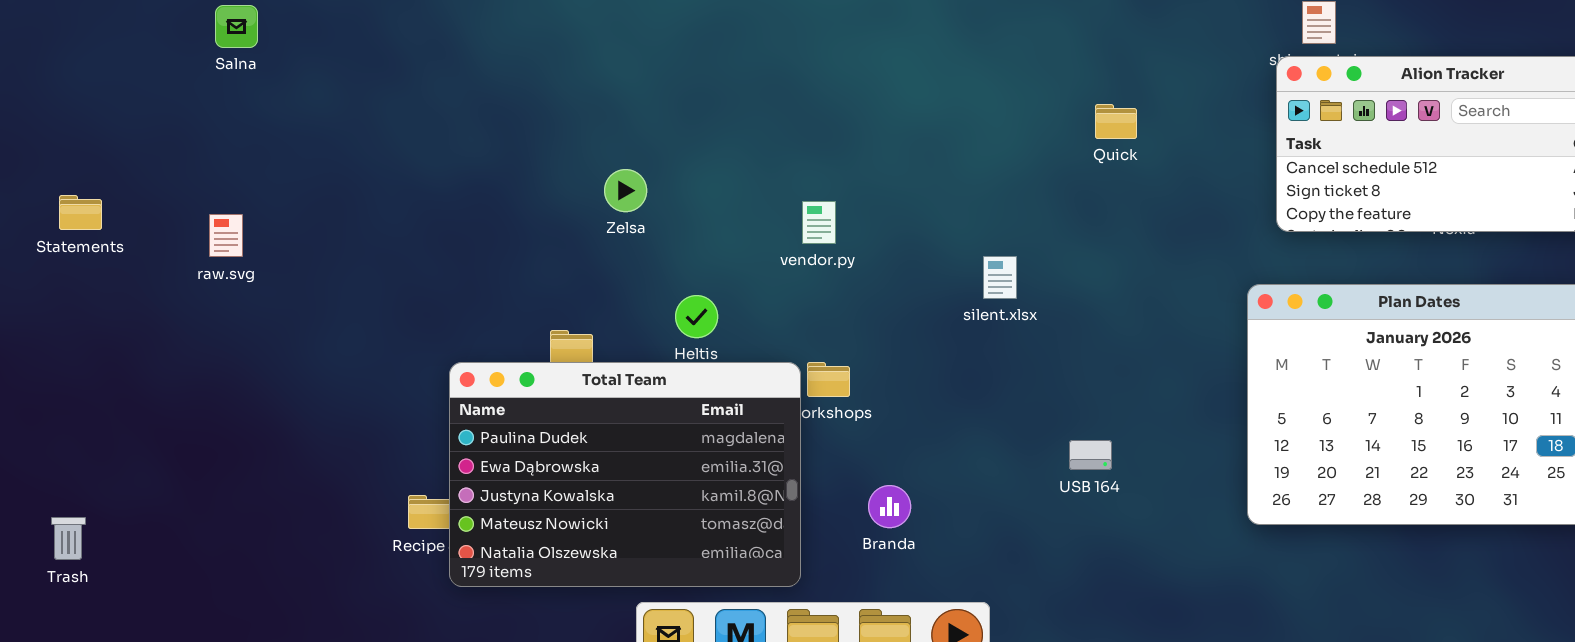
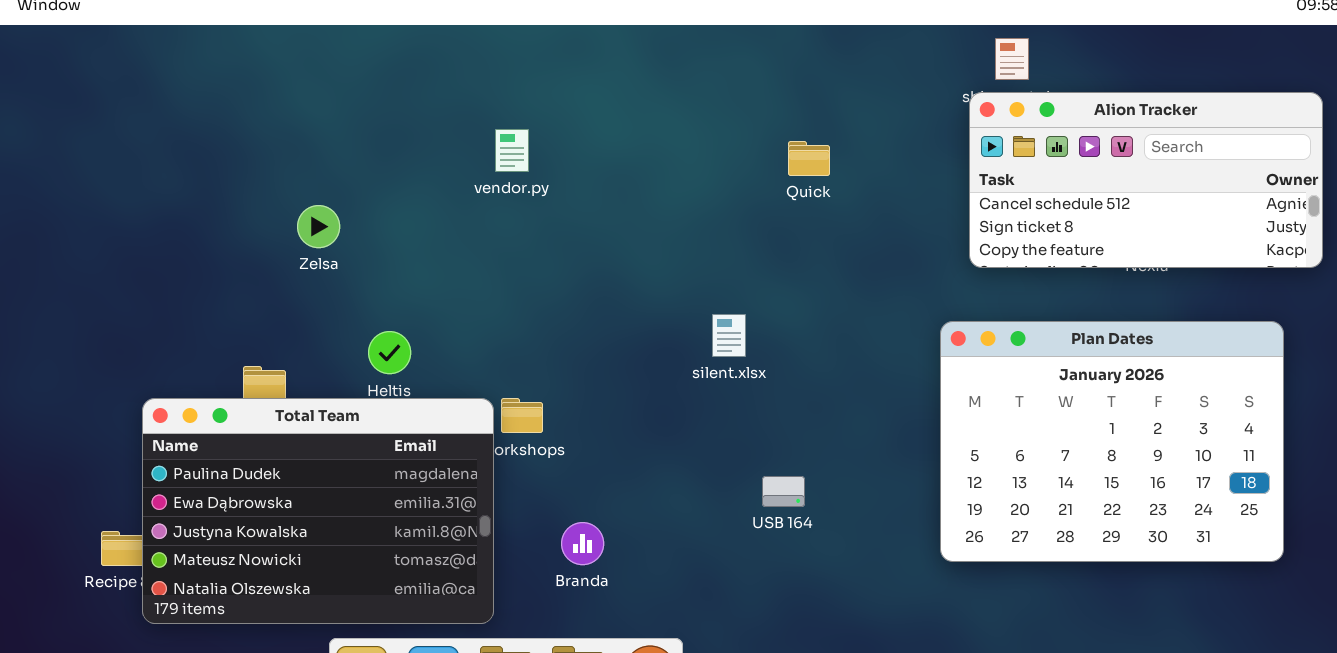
vendor.py: [802,201,836,244] -> [495,129,529,172], moved
silent.xlsx: [983,256,1017,299] -> [712,314,746,357], moved

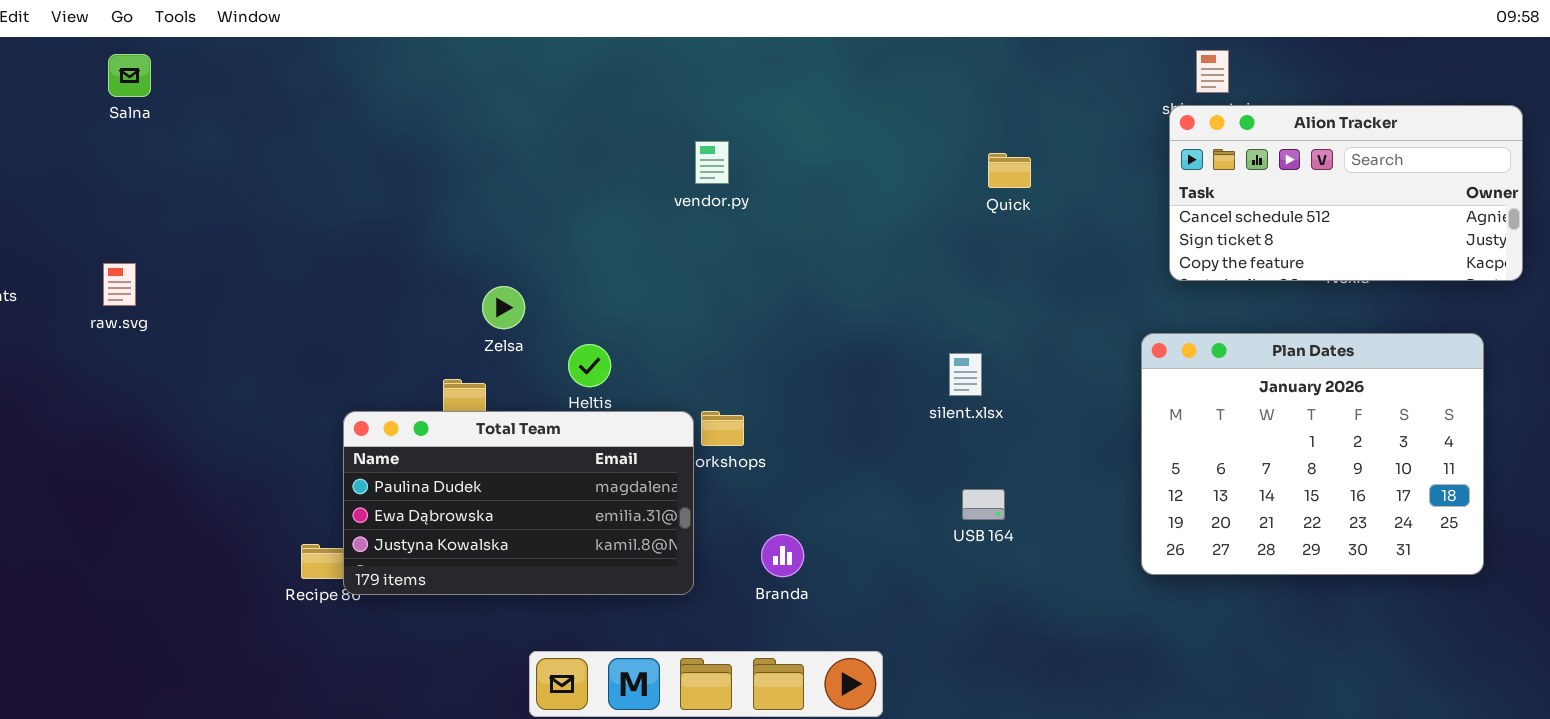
Zelsa: [297,205,340,248] -> [482,286,525,329], moved
silent.xlsx: [712,314,746,357] -> [949,353,982,396], moved
Total Team: [142,398,494,624] -> [343,411,694,595], resized

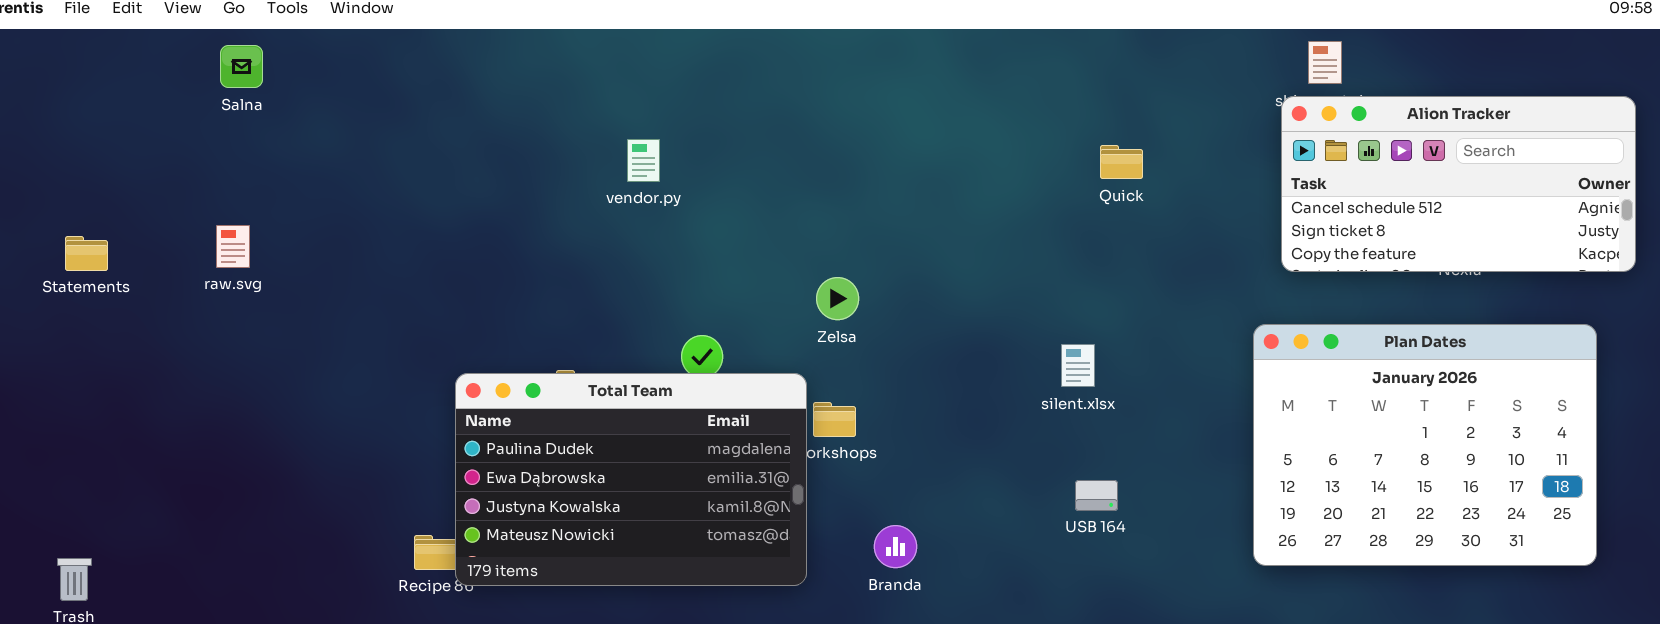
vendor.py: [695,141,729,184] -> [627,139,660,182], moved
raw.svg: [103,263,136,306] -> [216,225,250,268], moved
Zelsa: [482,286,525,329] -> [816,277,859,320], moved
Total Team: [343,411,694,595] -> [455,373,807,586], resized

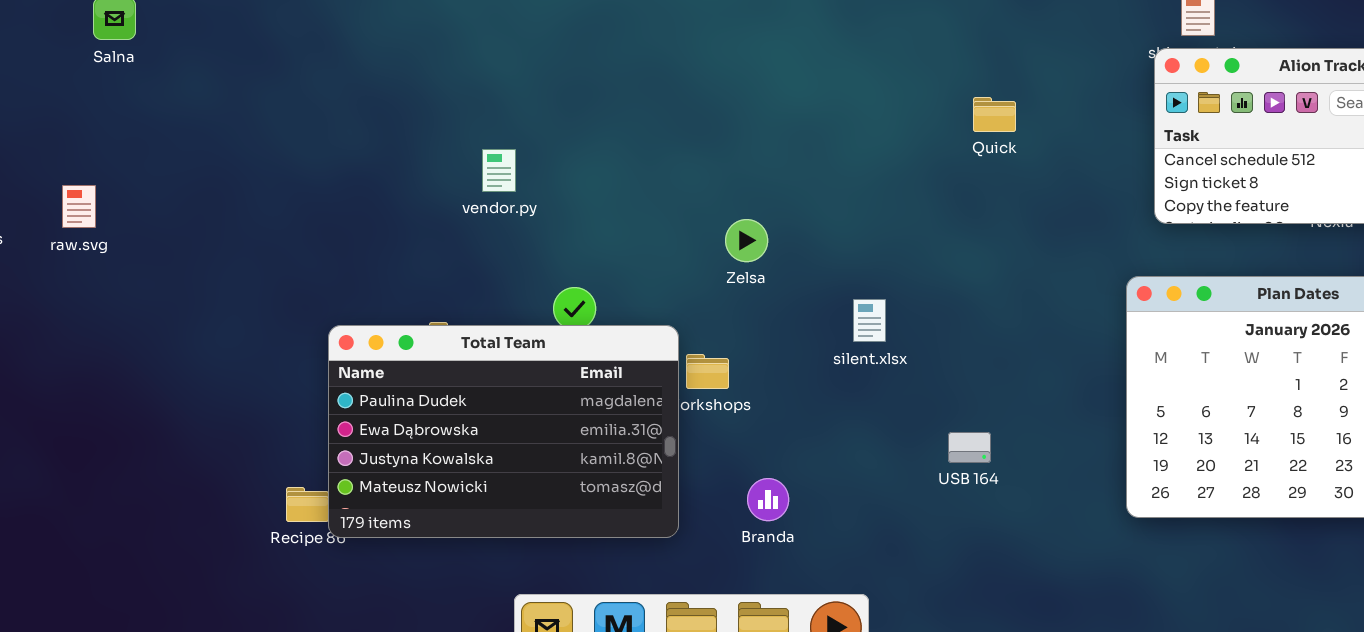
vendor.py: [627,139,660,182] -> [482,149,516,192], moved
raw.svg: [216,225,250,268] -> [62,185,96,228], moved
Zelsa: [816,277,859,320] -> [725,219,768,262], moved
silent.xlsx: [1061,344,1095,387] -> [853,299,886,342], moved

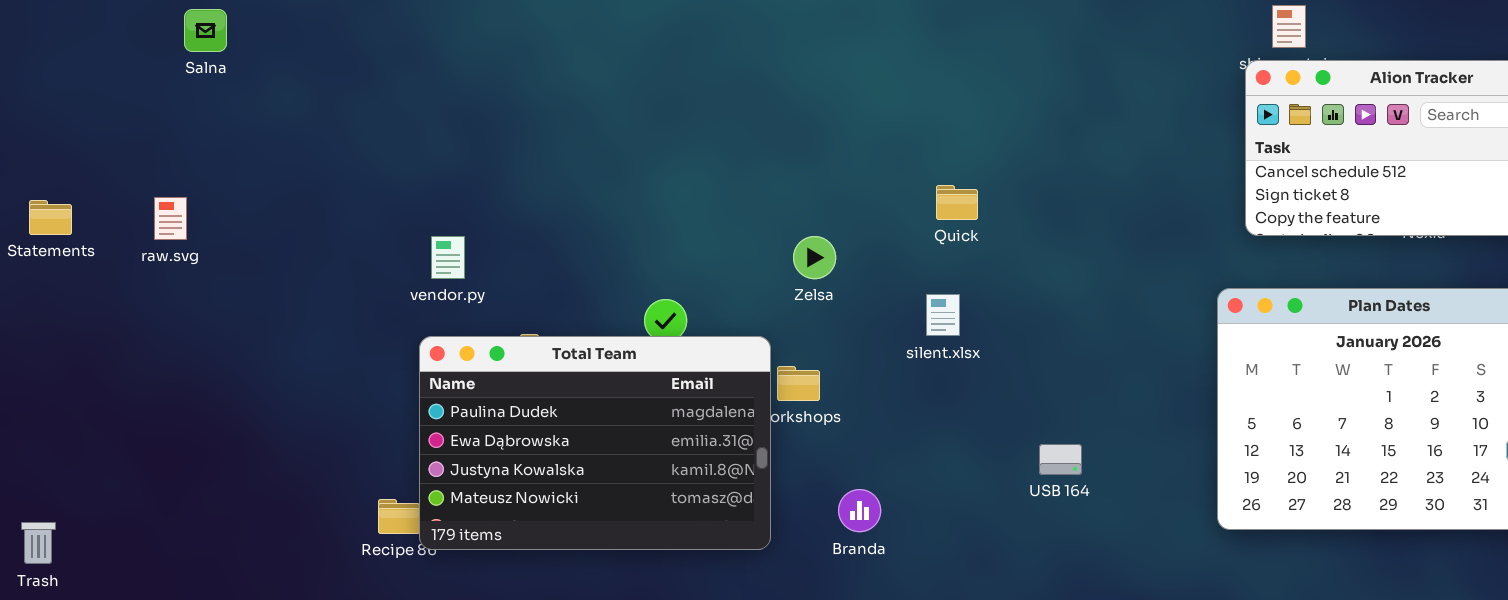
Quick: [973,97,1016,132] -> [936,185,978,220], moved
vendor.py: [482,149,516,192] -> [431,236,465,279], moved
Zelsa: [725,219,768,262] -> [793,236,836,279], moved
silent.xlsx: [853,299,886,342] -> [926,294,960,336], moved

